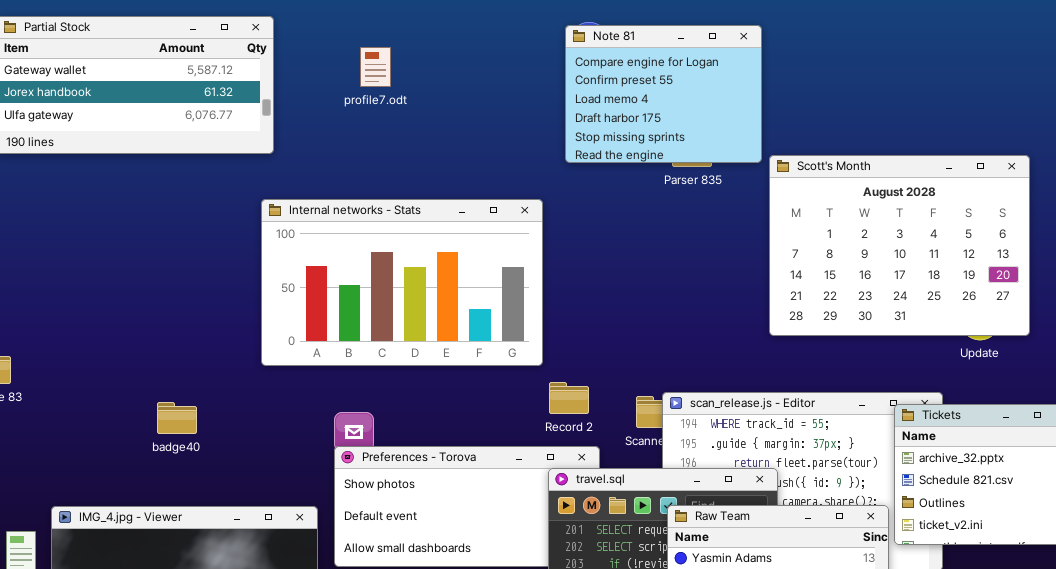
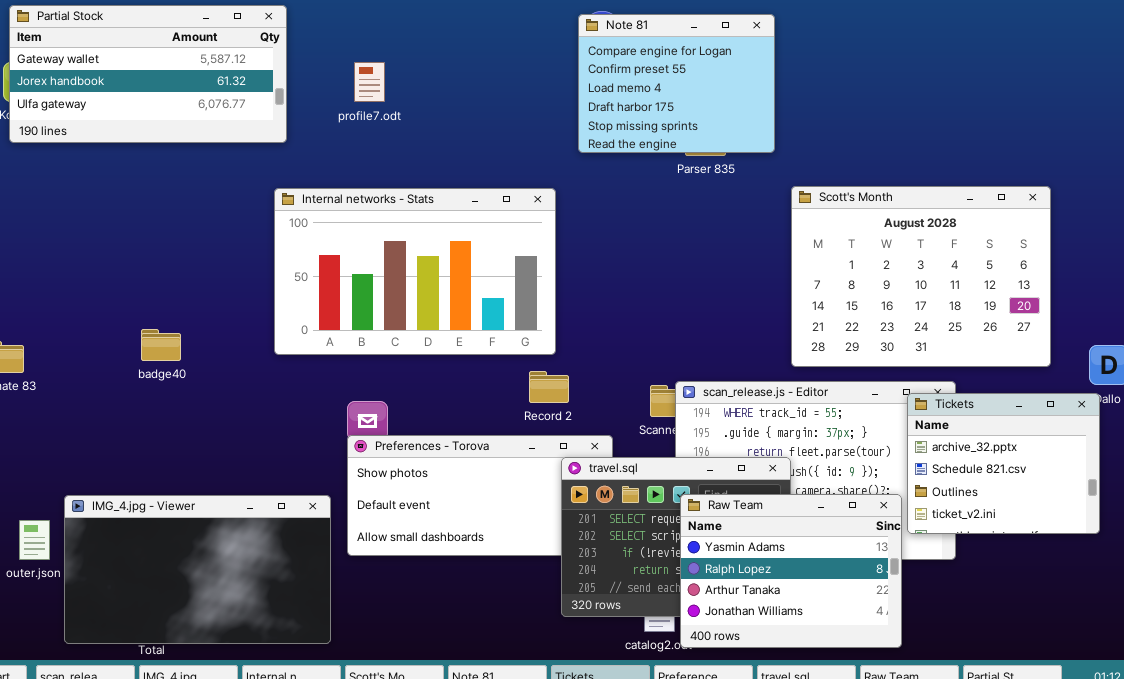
profile7.odt: [360,47,391,87] -> [354,62,385,102], moved
Scott's Month: [769,155,1030,336] -> [791,186,1051,367], moved
Record 2: [549,382,589,414] -> [529,371,569,403], moved
badge40: [157,402,197,434] -> [141,329,181,361], moved

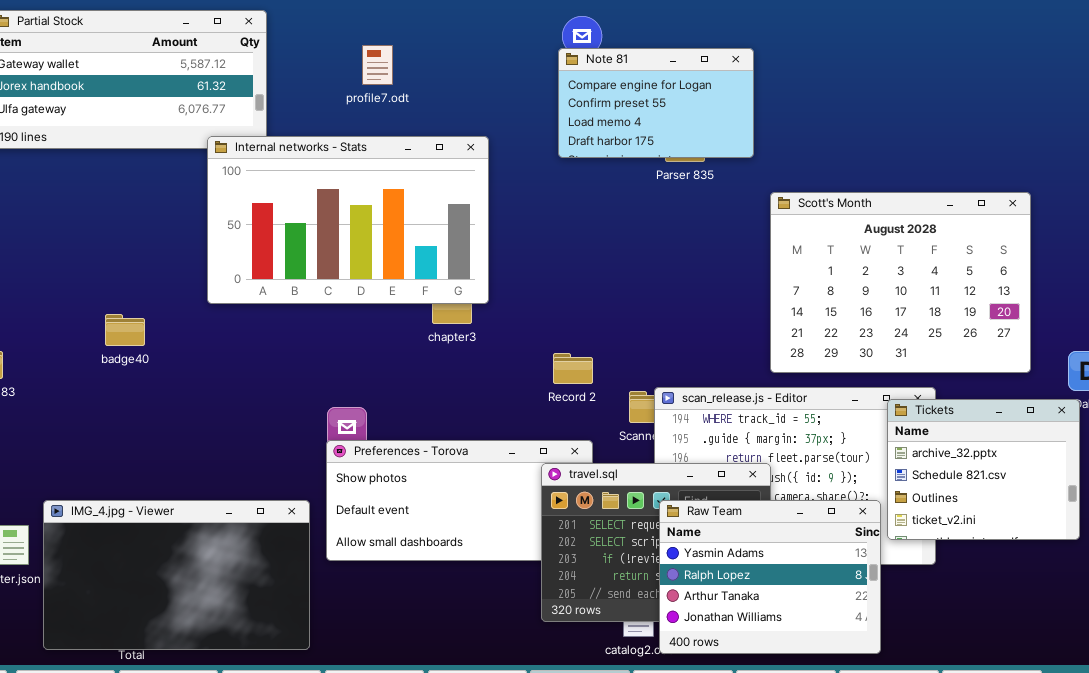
Note 81: [578,14,775,153] -> [558,48,754,158], resized
profile7.odt: [354,62,385,102] -> [362,45,393,85], moved
Internal networks - Stats: [274,188,556,355] -> [207,136,489,304], moved
badge40: [141,329,181,361] -> [105,314,145,346], moved
Record 2: [529,371,569,403] -> [553,353,593,384], moved

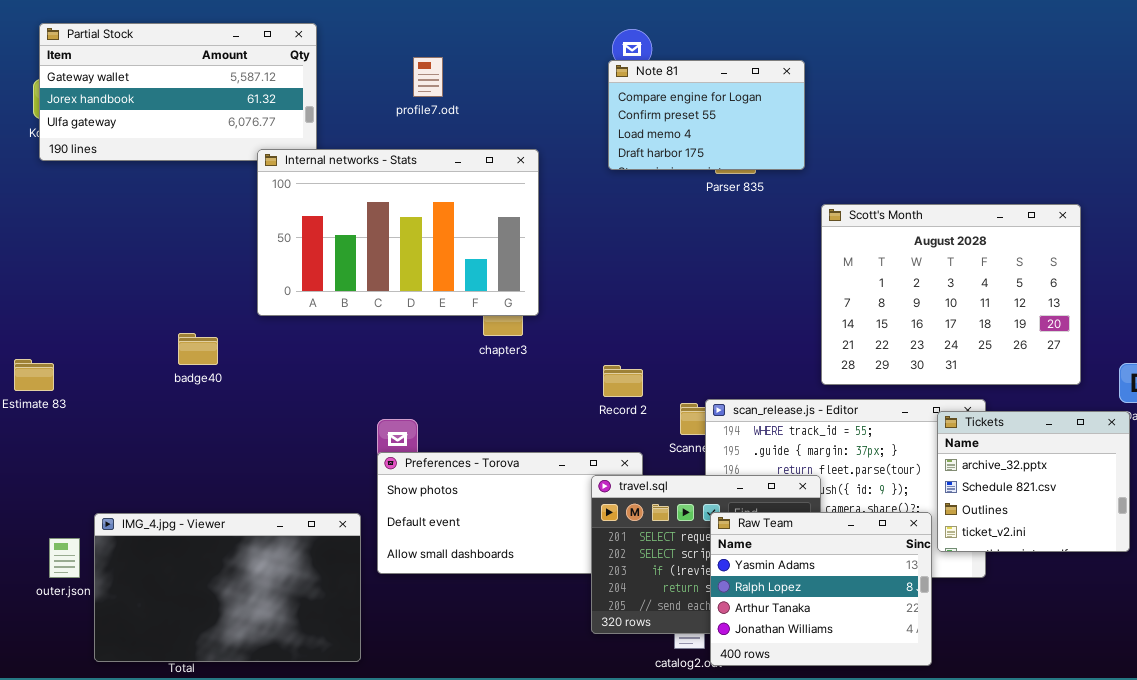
badge40: [105,314,145,346] -> [178,333,218,365], moved

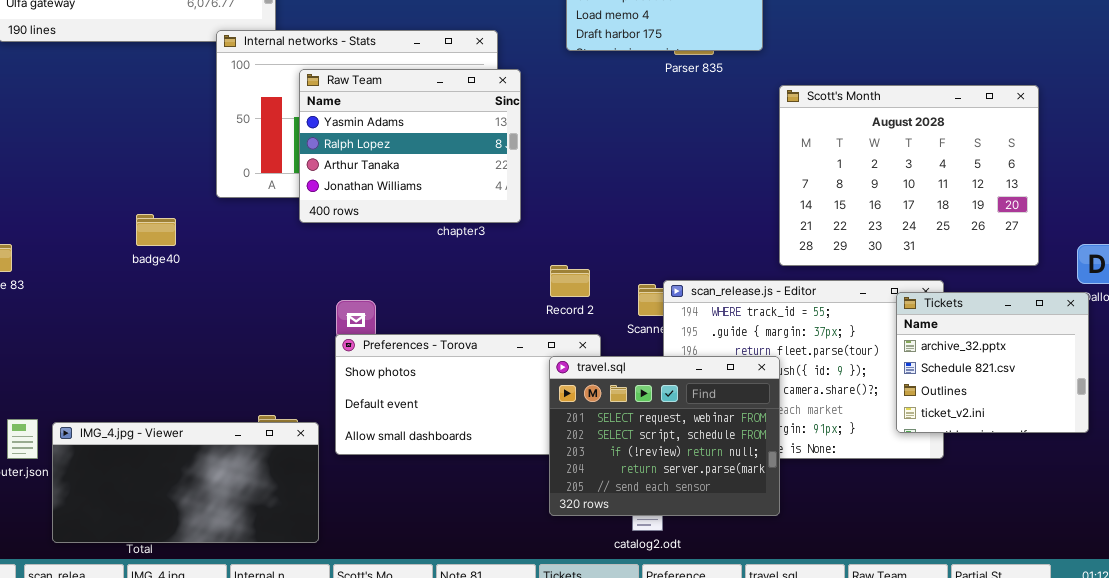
Record 2: [603,365,643,397] -> [550,265,590,297], moved
Raw Team: [710,512,932,666] -> [299,69,521,223], moved
IMG_4.jpg - Viewer: [94,513,361,662] -> [52,422,319,543], resized

